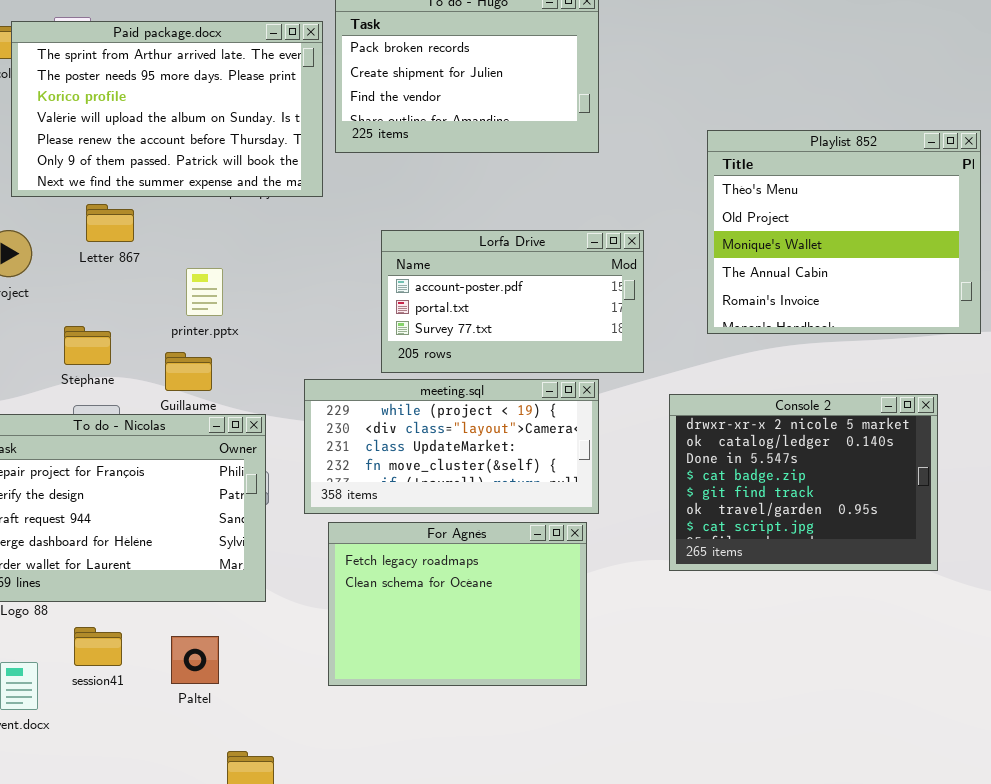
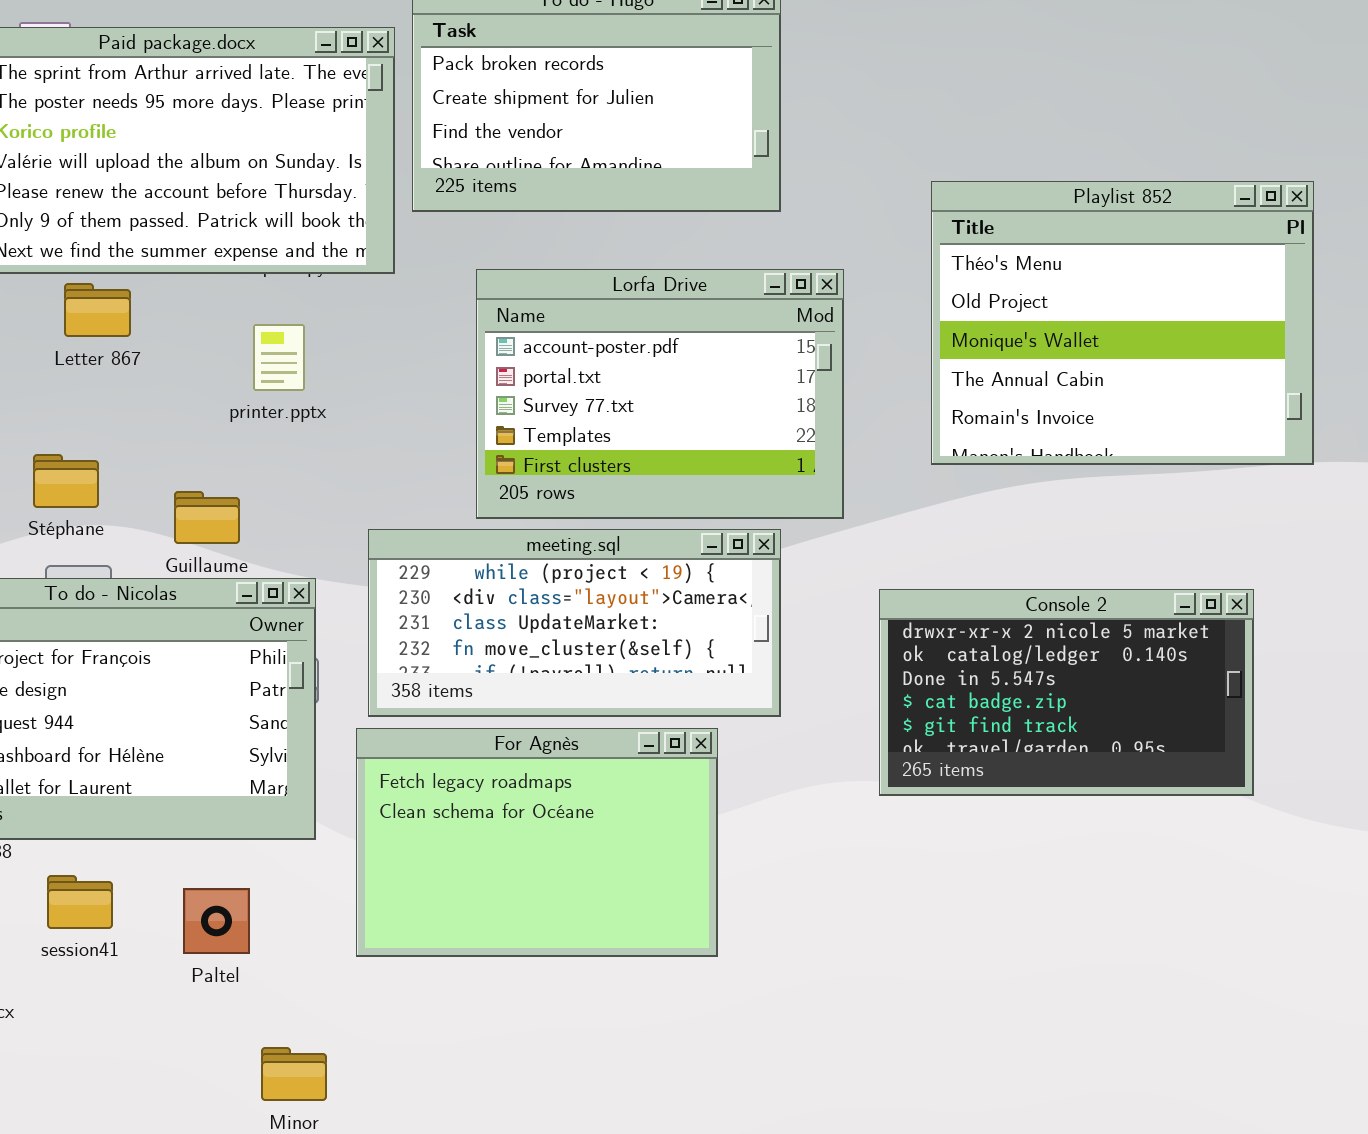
Lorfa Drive: [381,230,644,373] -> [476,269,844,519], resized
printer.pptx: [186,268,223,316] -> [253,324,305,391], moved
Console 2: [669,394,938,571] -> [879,589,1254,796], resized
For Agnès: [328,522,587,686] -> [356,728,718,957], moved

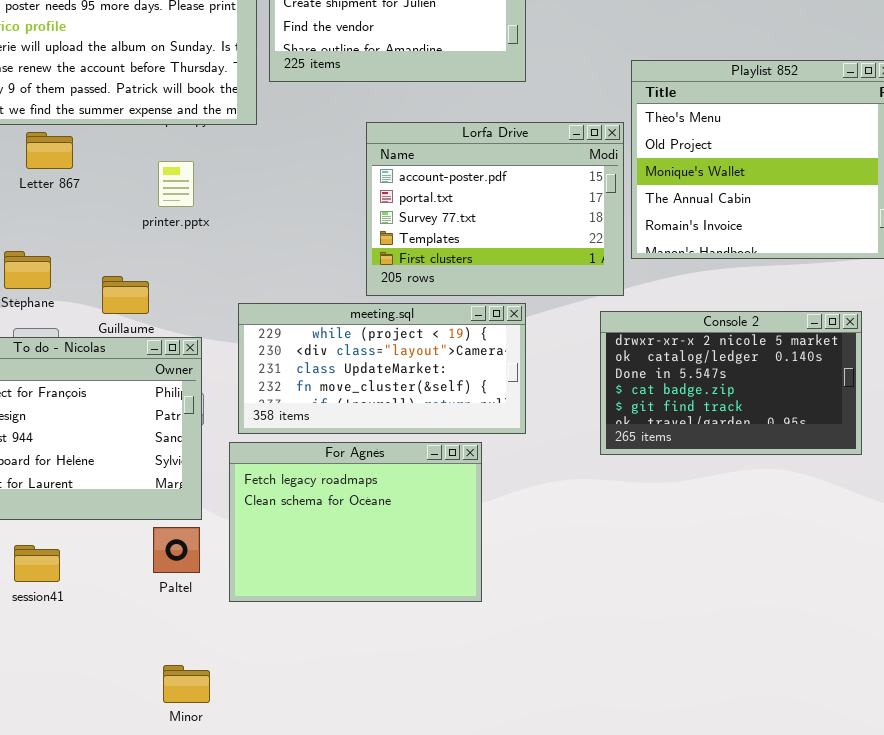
Lorfa Drive: [476,269,844,519] -> [366,122,624,296], moved
Console 2: [879,589,1254,796] -> [600,311,862,455], moved
Paltel: [183,888,250,954] -> [153,527,200,573], moved

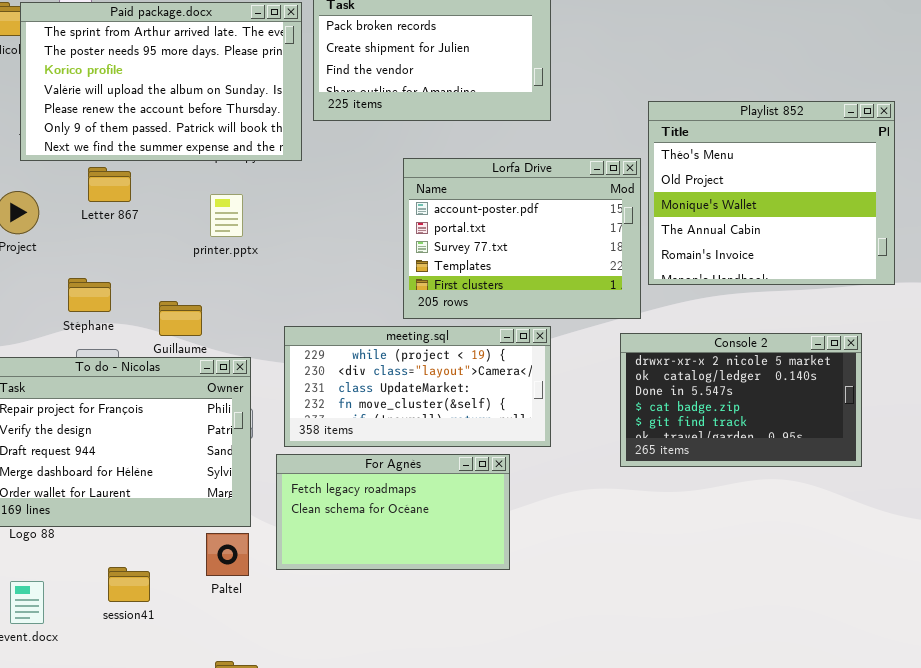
For Agnès: [229,442,482,602] -> [276,454,510,570], resized
session41: [14,545,60,582] -> [108,567,150,602], moved

